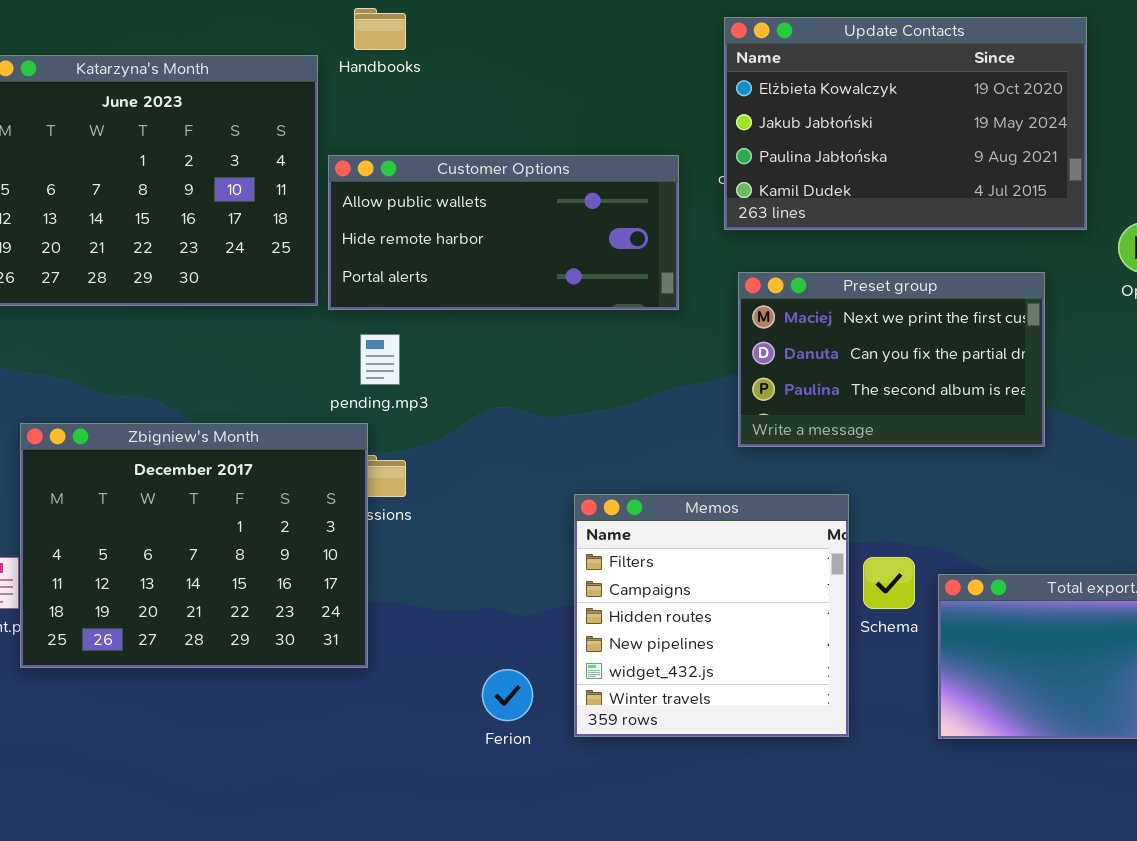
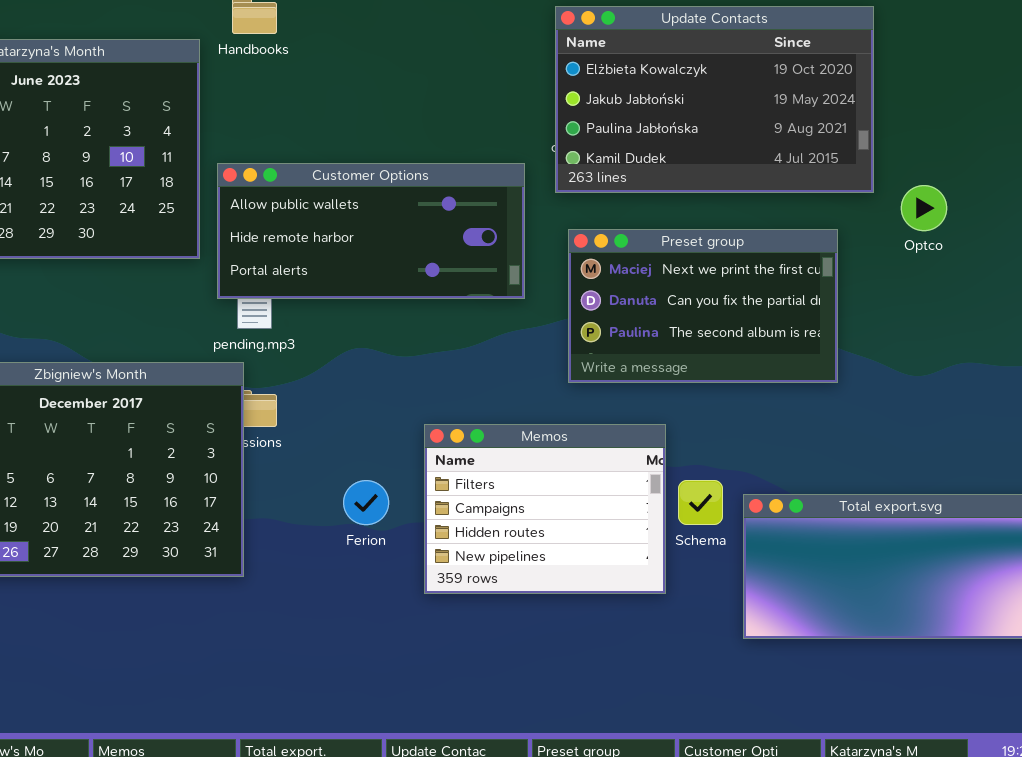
Customer Options: [328,155,679,310] -> [217,163,525,299], moved
Memos: [574,494,849,737] -> [424,424,666,594], resized
Ferion: [482,669,533,721] -> [343,480,389,525], moved

